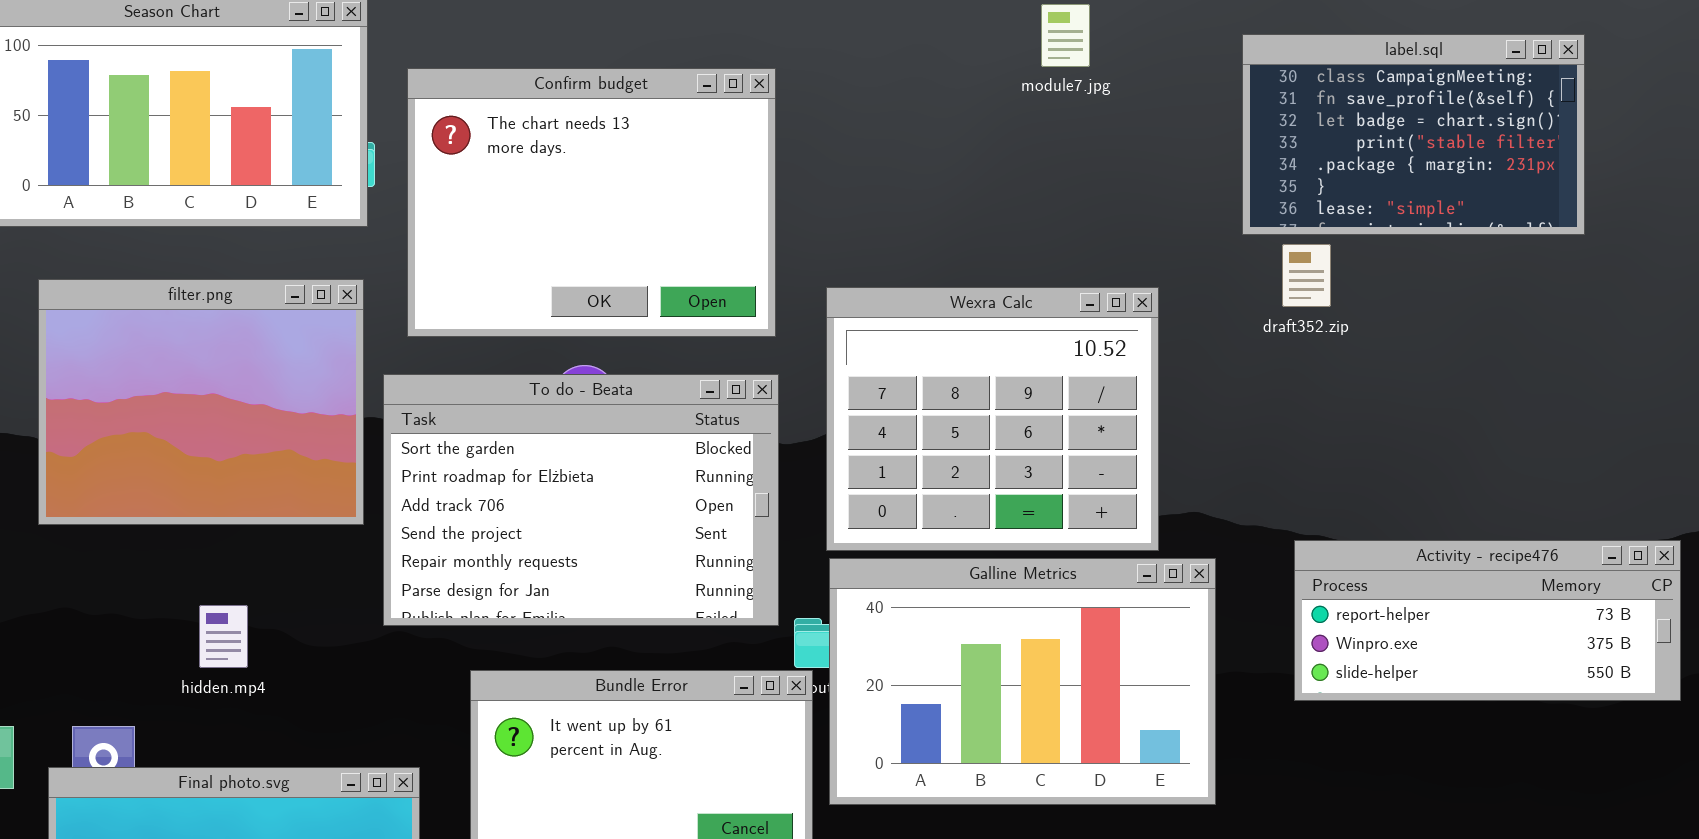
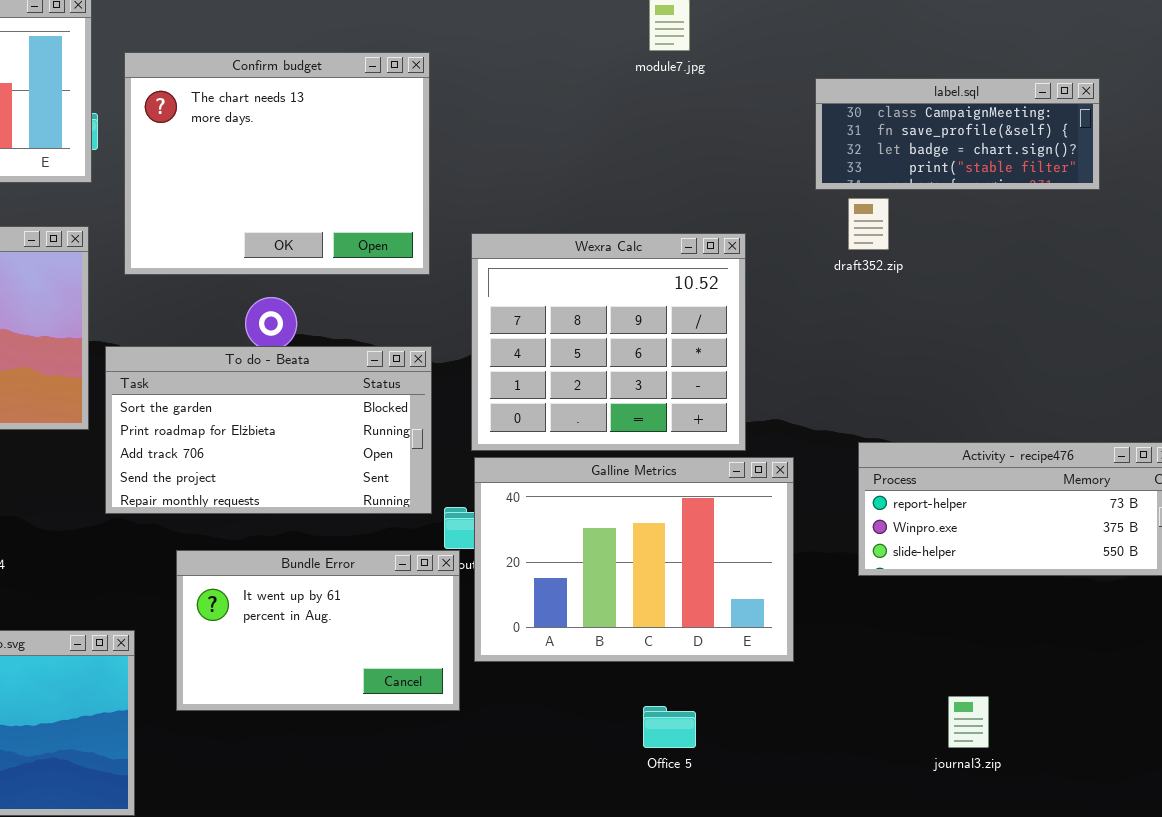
label.sql: [1242,34,1585,235] -> [815,78,1100,190], resized
To do - Beata: [383,374,779,626] -> [105,346,432,514], resized

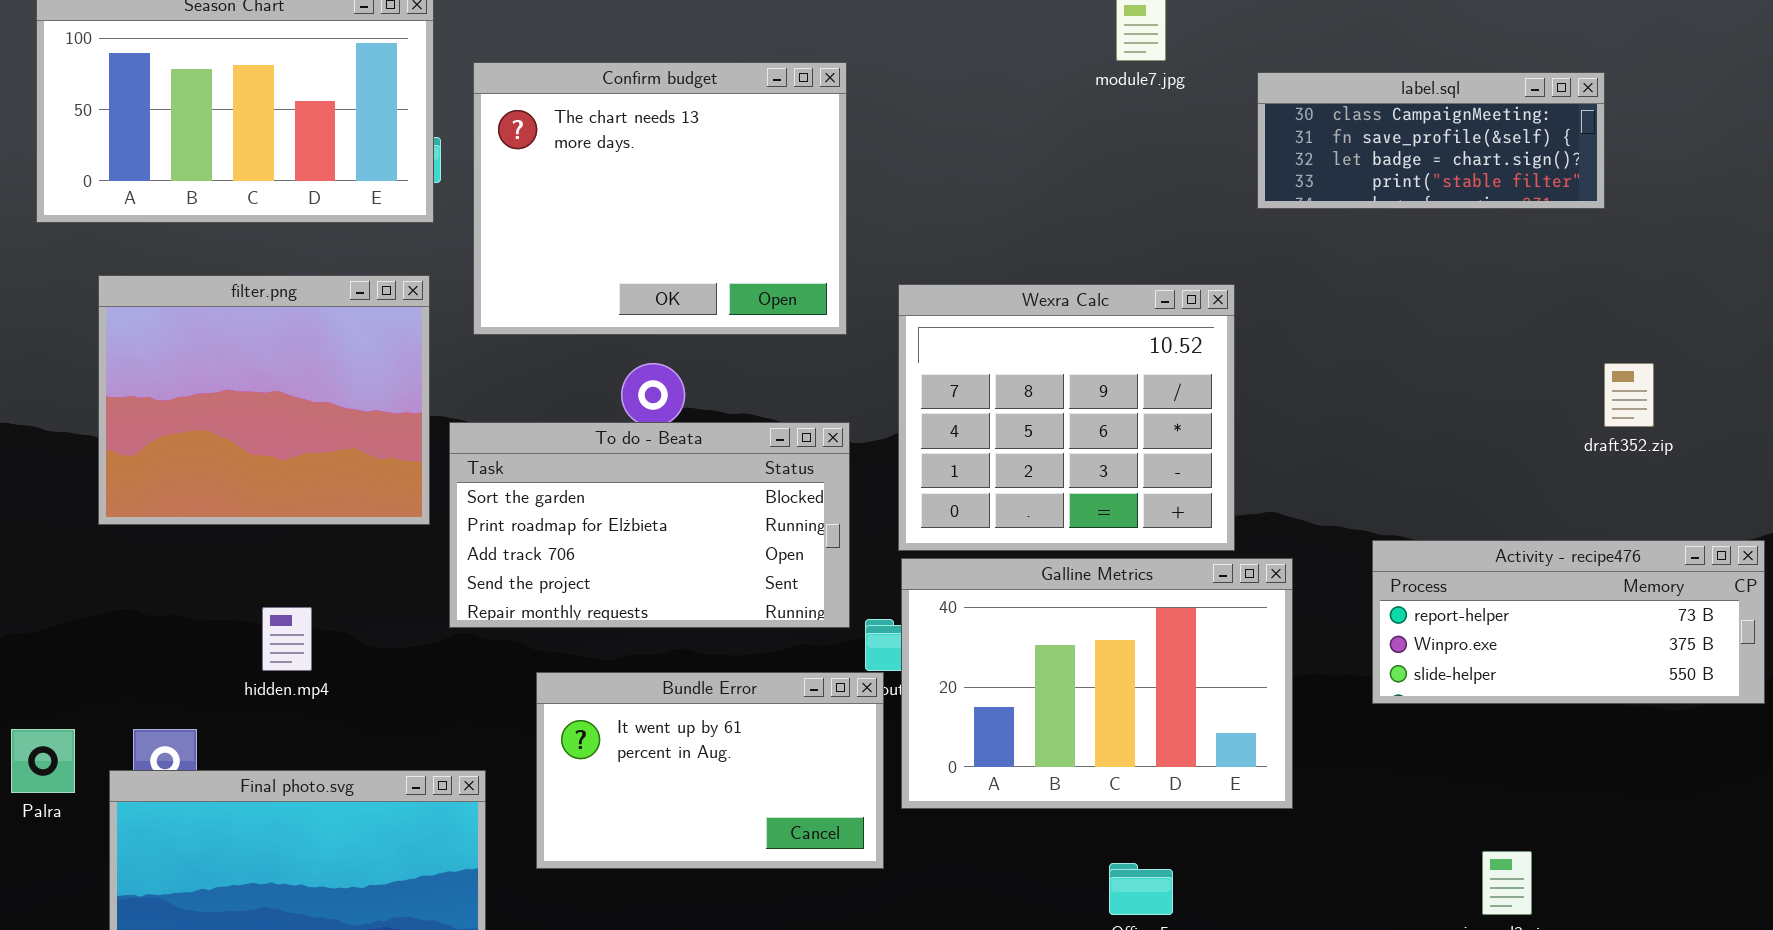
label.sql: [815,78,1100,190] -> [1257,72,1605,209], moved
draft352.zip: [848,198,889,250] -> [1604,363,1654,427], moved

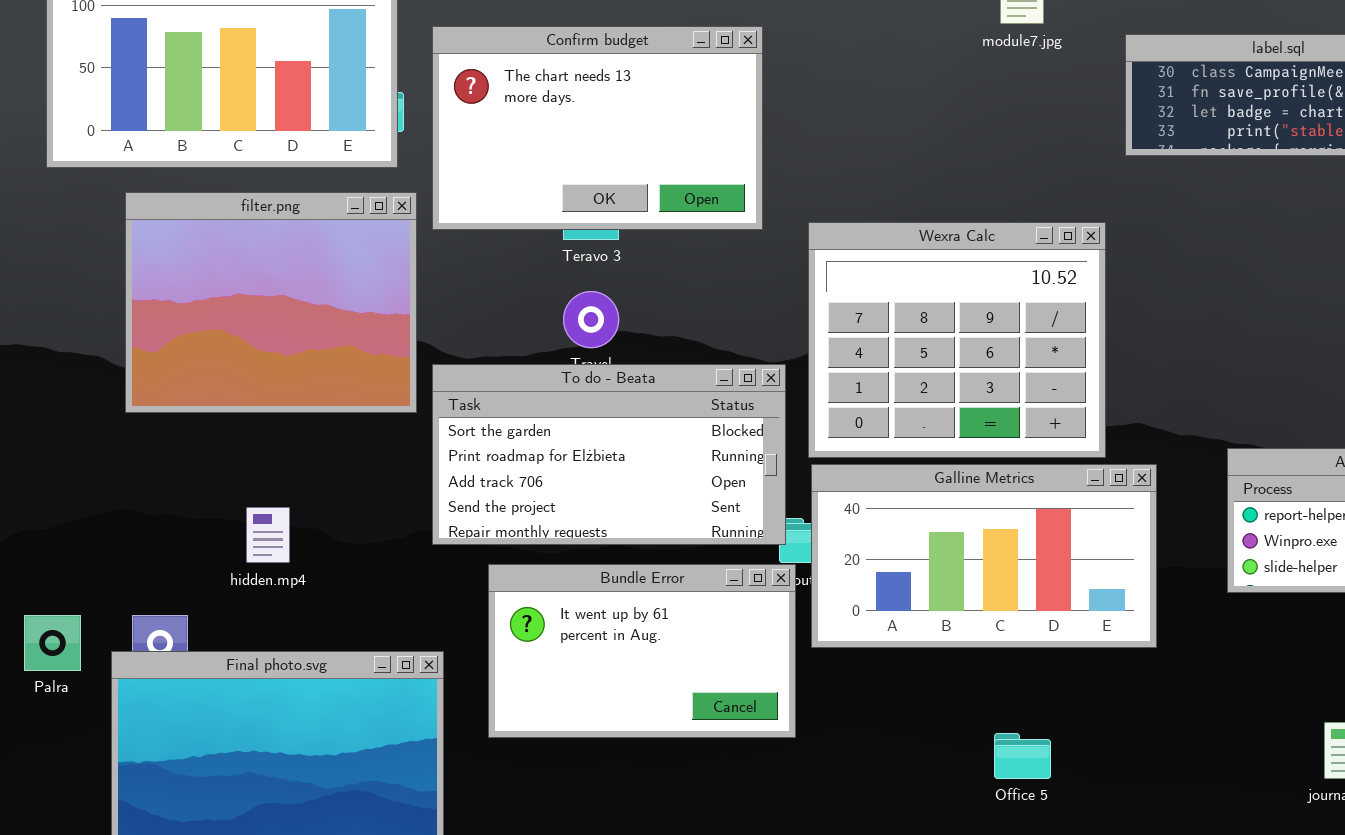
Confirm budget: [473,62,847,335] -> [432,26,763,230], resized
filter.png: [98,275,430,525] -> [125,192,417,413], moved
To do - Beata: [449,422,850,628] -> [432,364,786,545], moved
Galline Metrics: [901,558,1293,809] -> [811,464,1157,648], resized

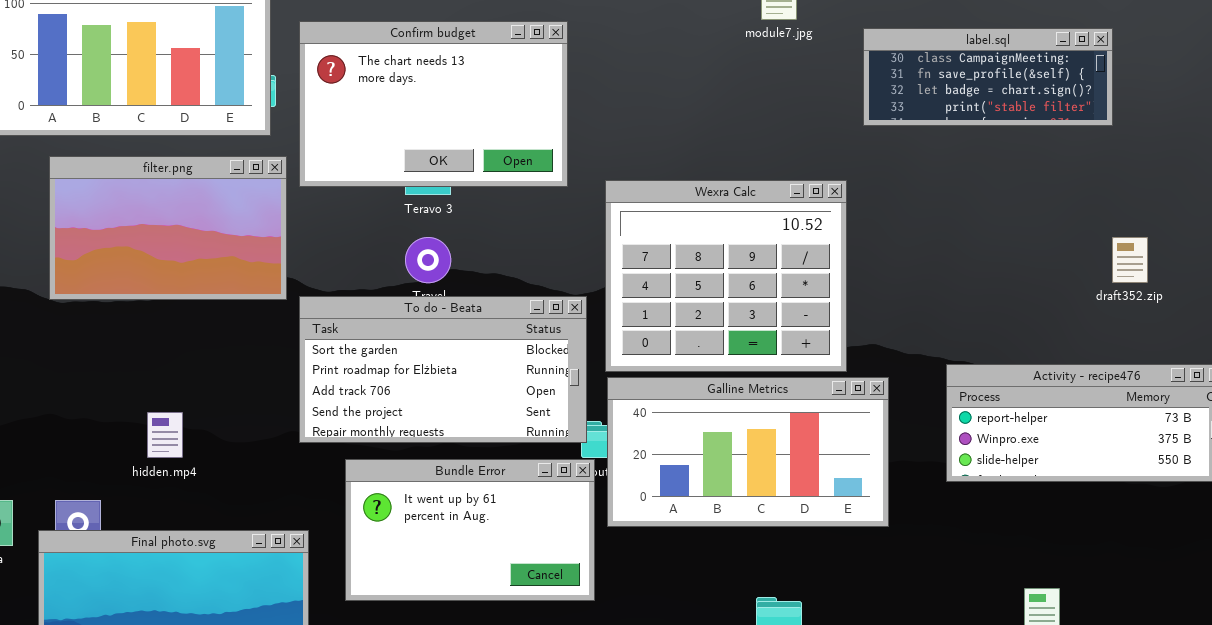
filter.png: [125,192,417,413] -> [49,156,287,300], resized

